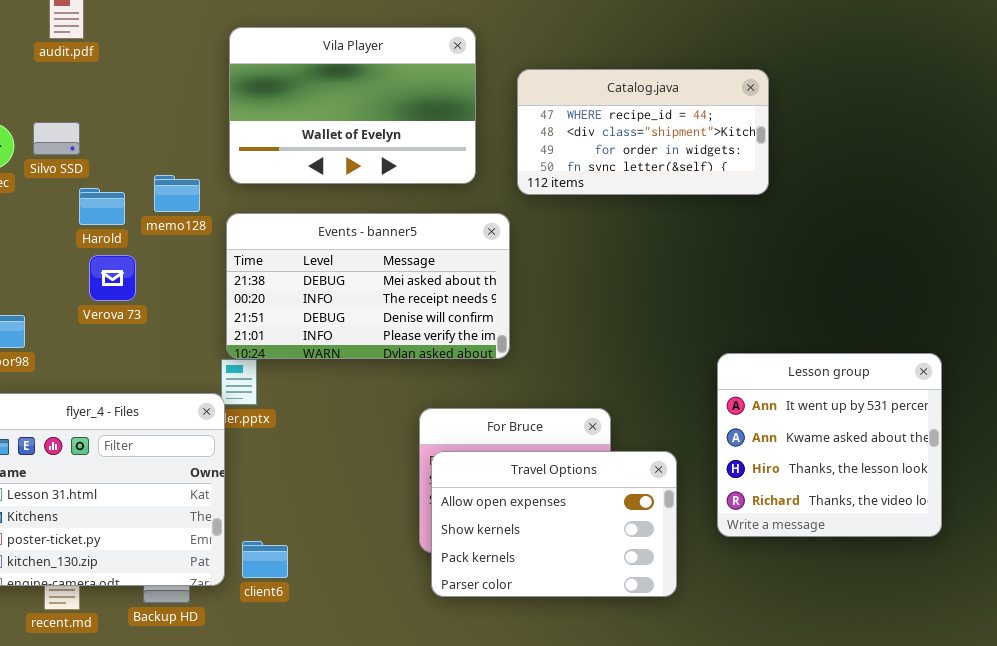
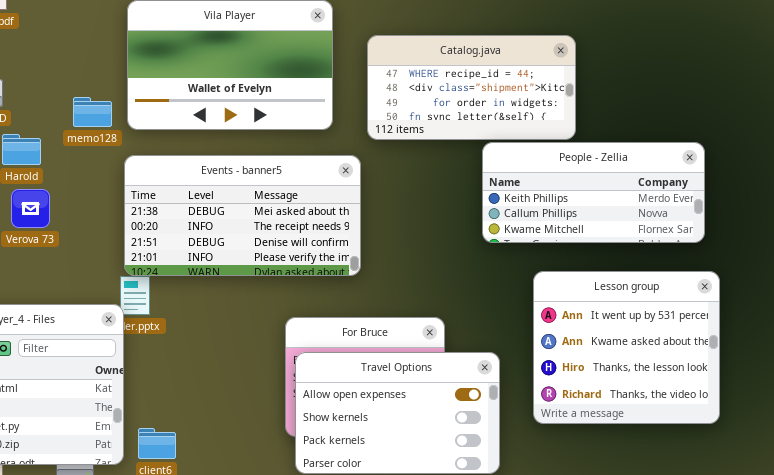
memo128: [154,175,200,212] -> [73,97,112,127], moved
People - Zellia: none -> [482,142,705,243], opened

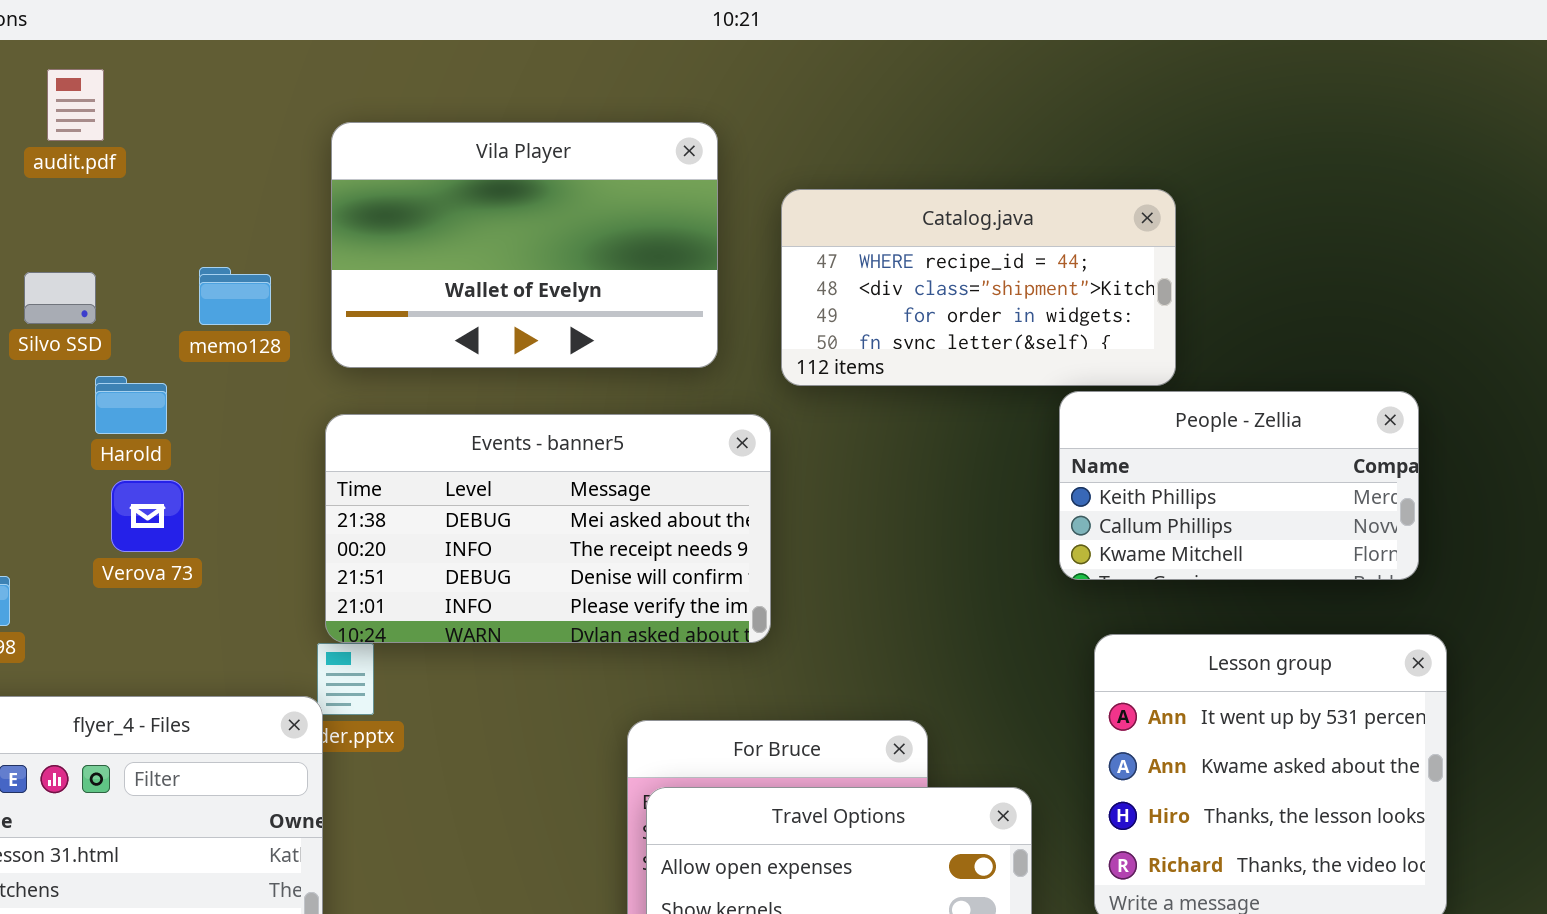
memo128: [73,97,112,127] -> [199,267,271,325], moved
People - Zellia: [482,142,705,243] -> [1059,391,1419,580], resized

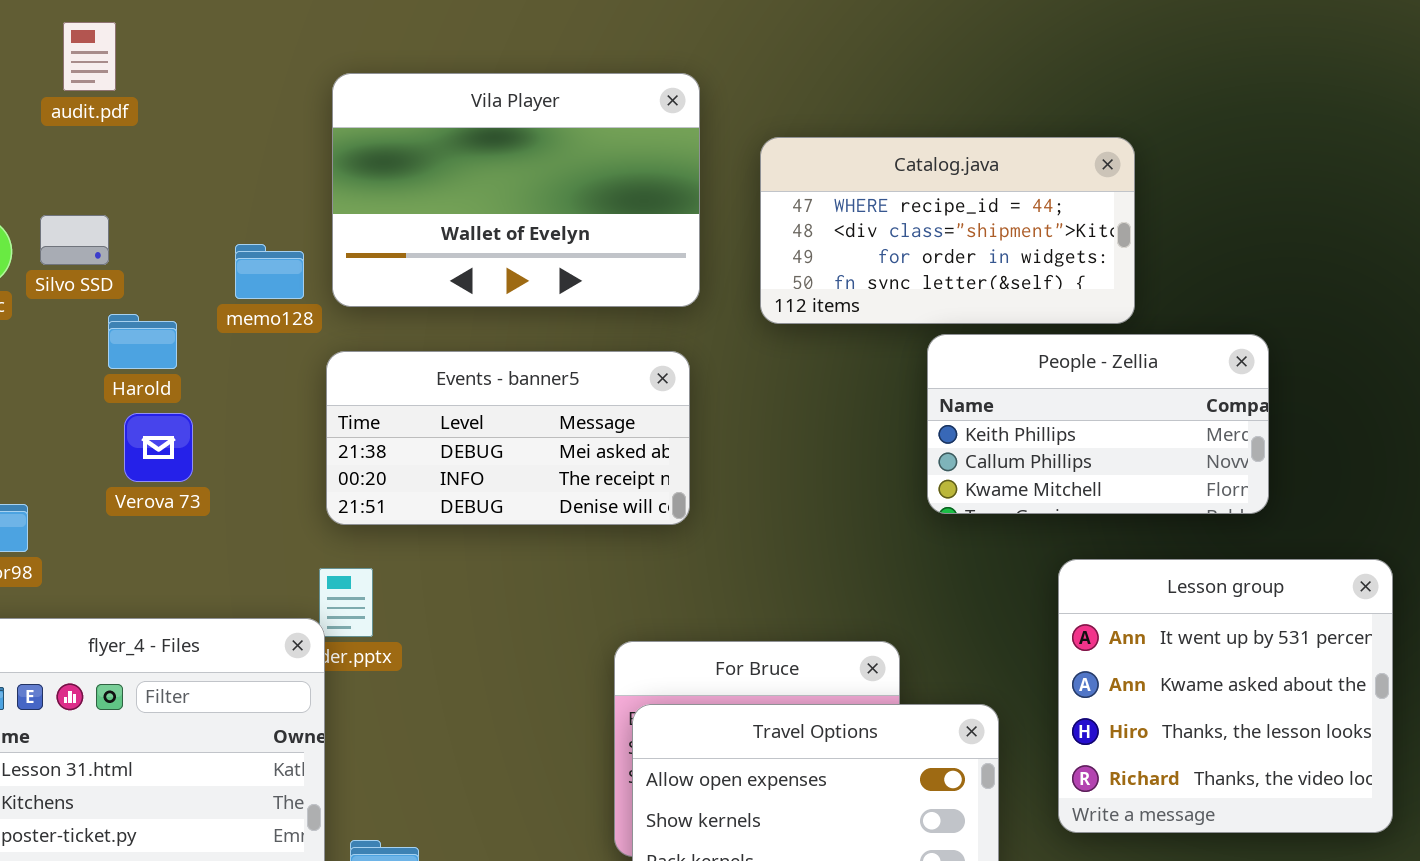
memo128: [199,267,271,325] -> [235,244,304,299], moved
People - Zellia: [1059,391,1419,580] -> [927,334,1269,514], moved
Events - banner5: [325,414,771,643] -> [326,351,690,525], resized

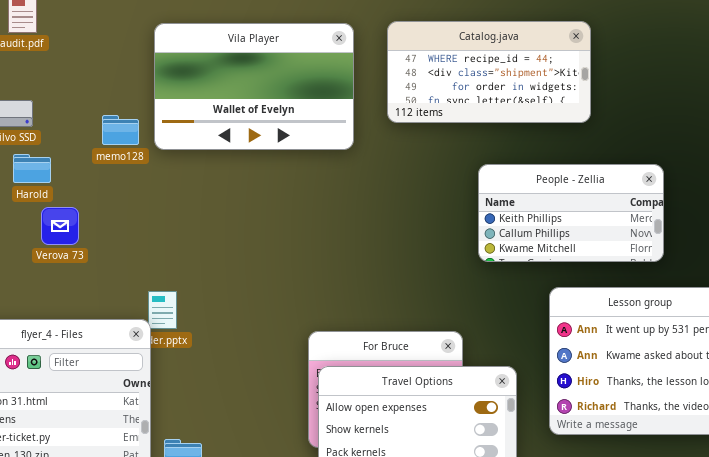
Catalog.java: [760,137,1135,324] -> [387,21,591,123], moved
Harold: [108,314,177,369] -> [13,154,51,183], moved
Events - banner5: [326,351,690,525] -> none, closed

